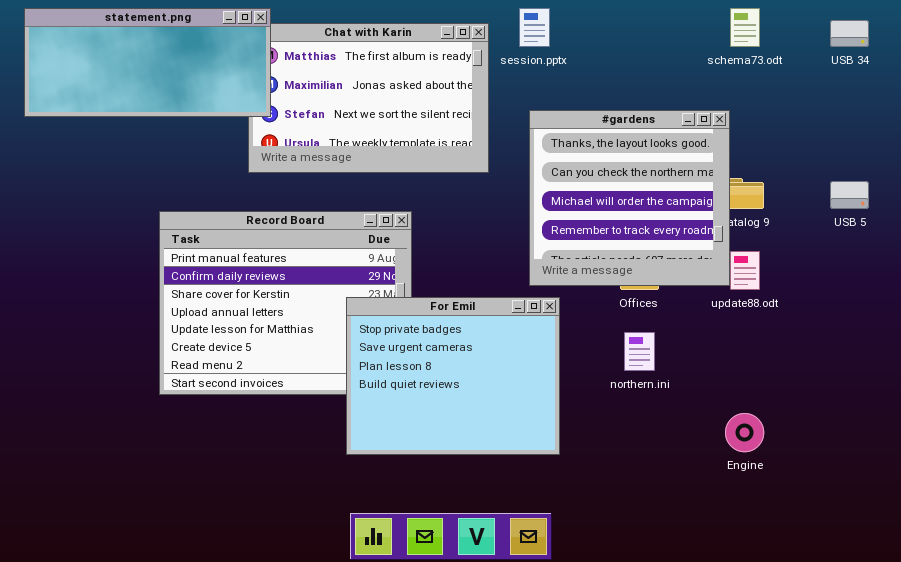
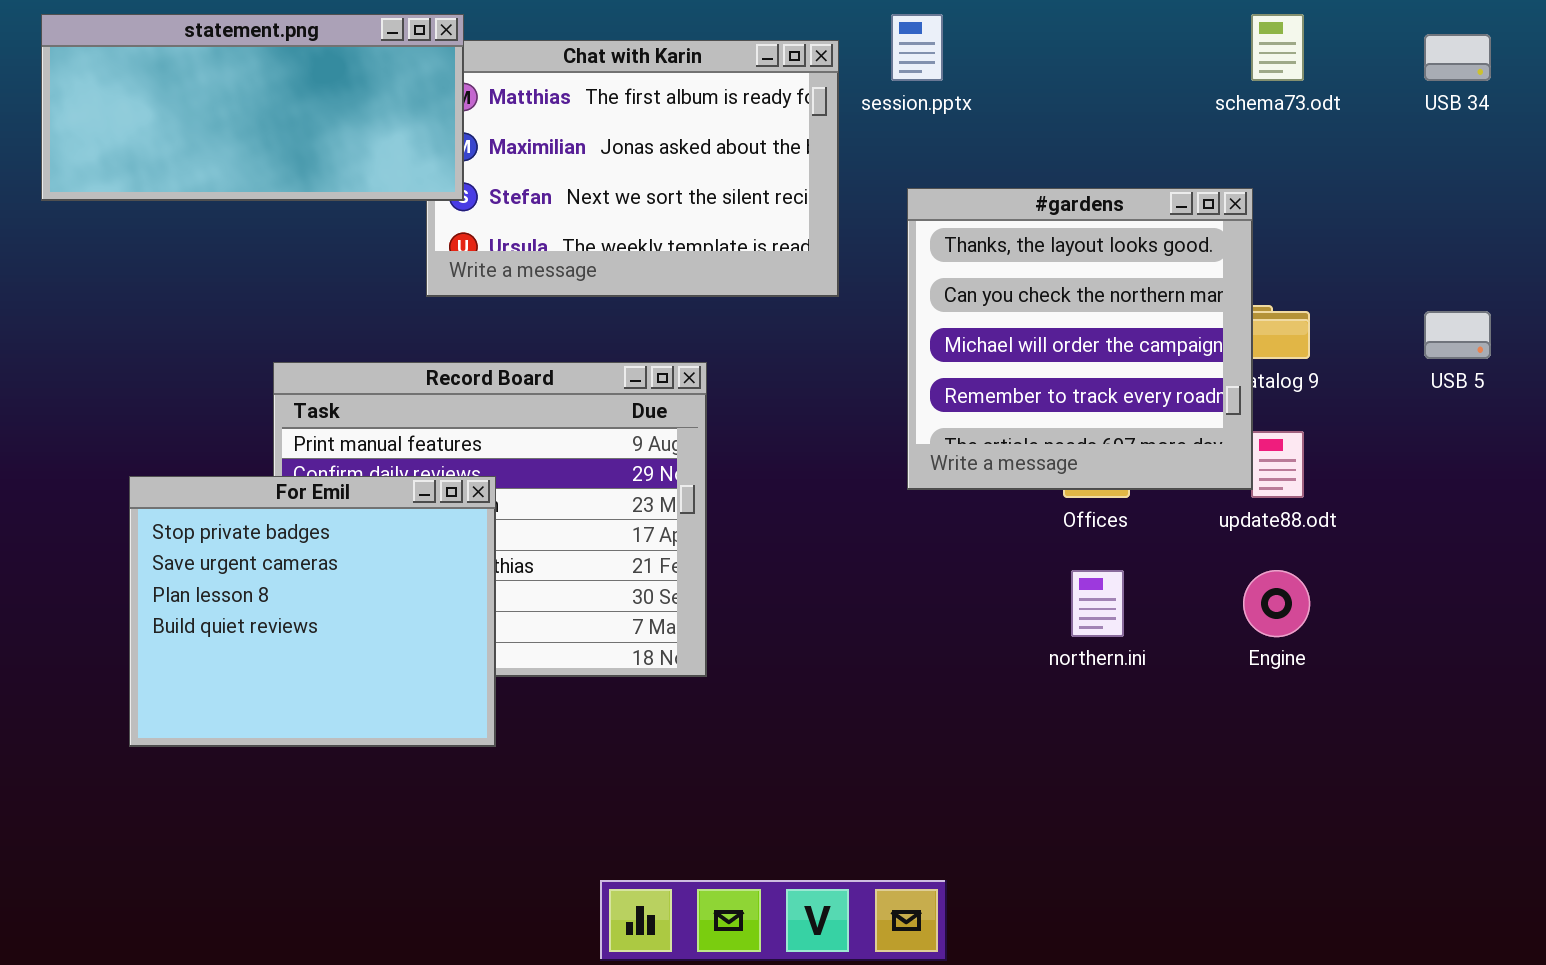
For Emil: [346,297,560,455] -> [129,476,496,747], moved
Engine: [725,413,764,452] -> [1243,570,1310,637], moved

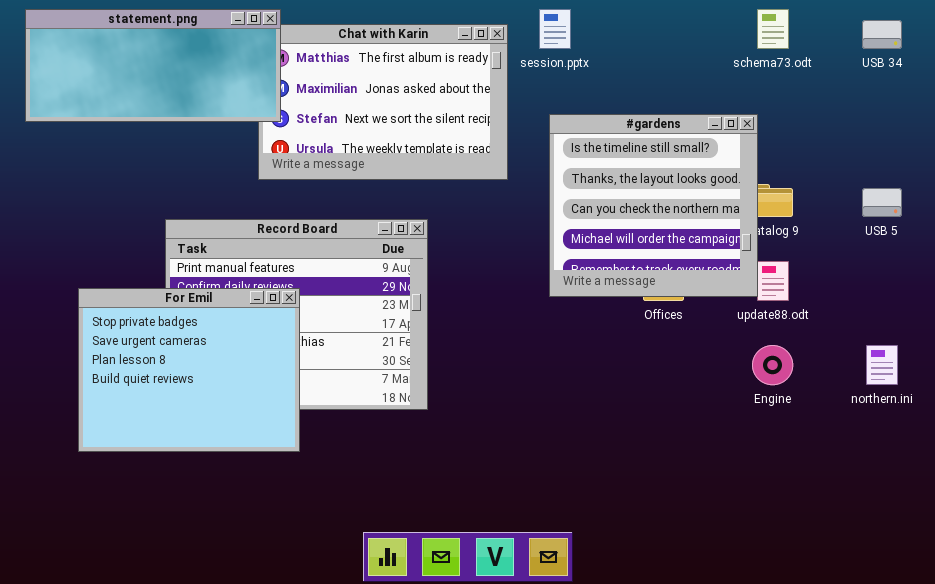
#gardens: [907,188,1253,490] -> [549,114,758,297], scrolled up 1 row
northern.ini: [1071,570,1124,637] -> [866,345,898,385], moved

